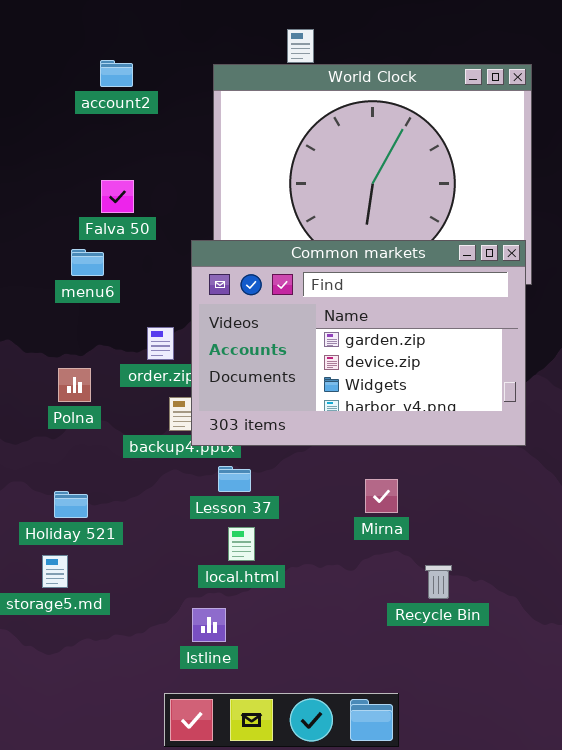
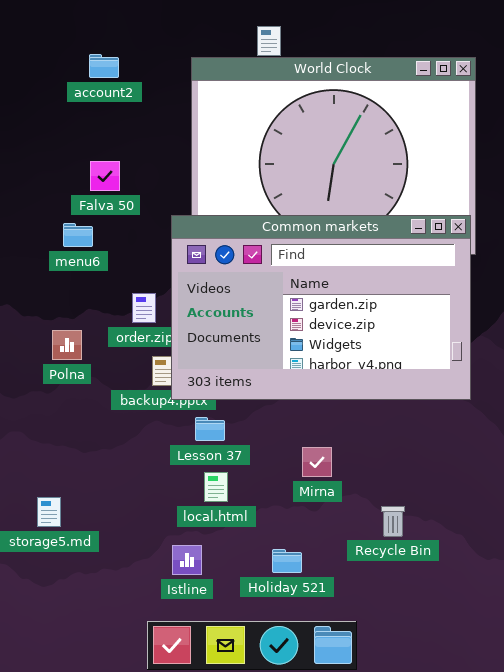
Mirna: [365,479,398,513] -> [302,447,332,477], moved
Holiday 521: [54,491,88,518] -> [272,549,302,573], moved

